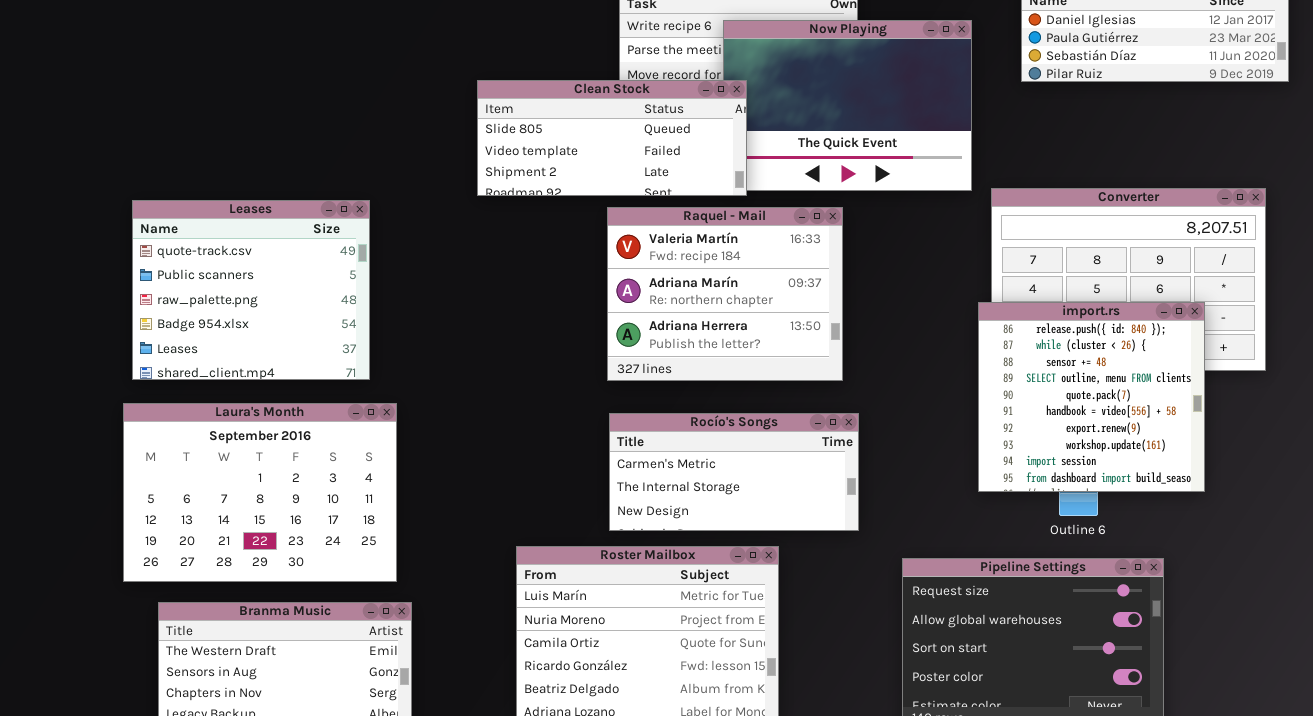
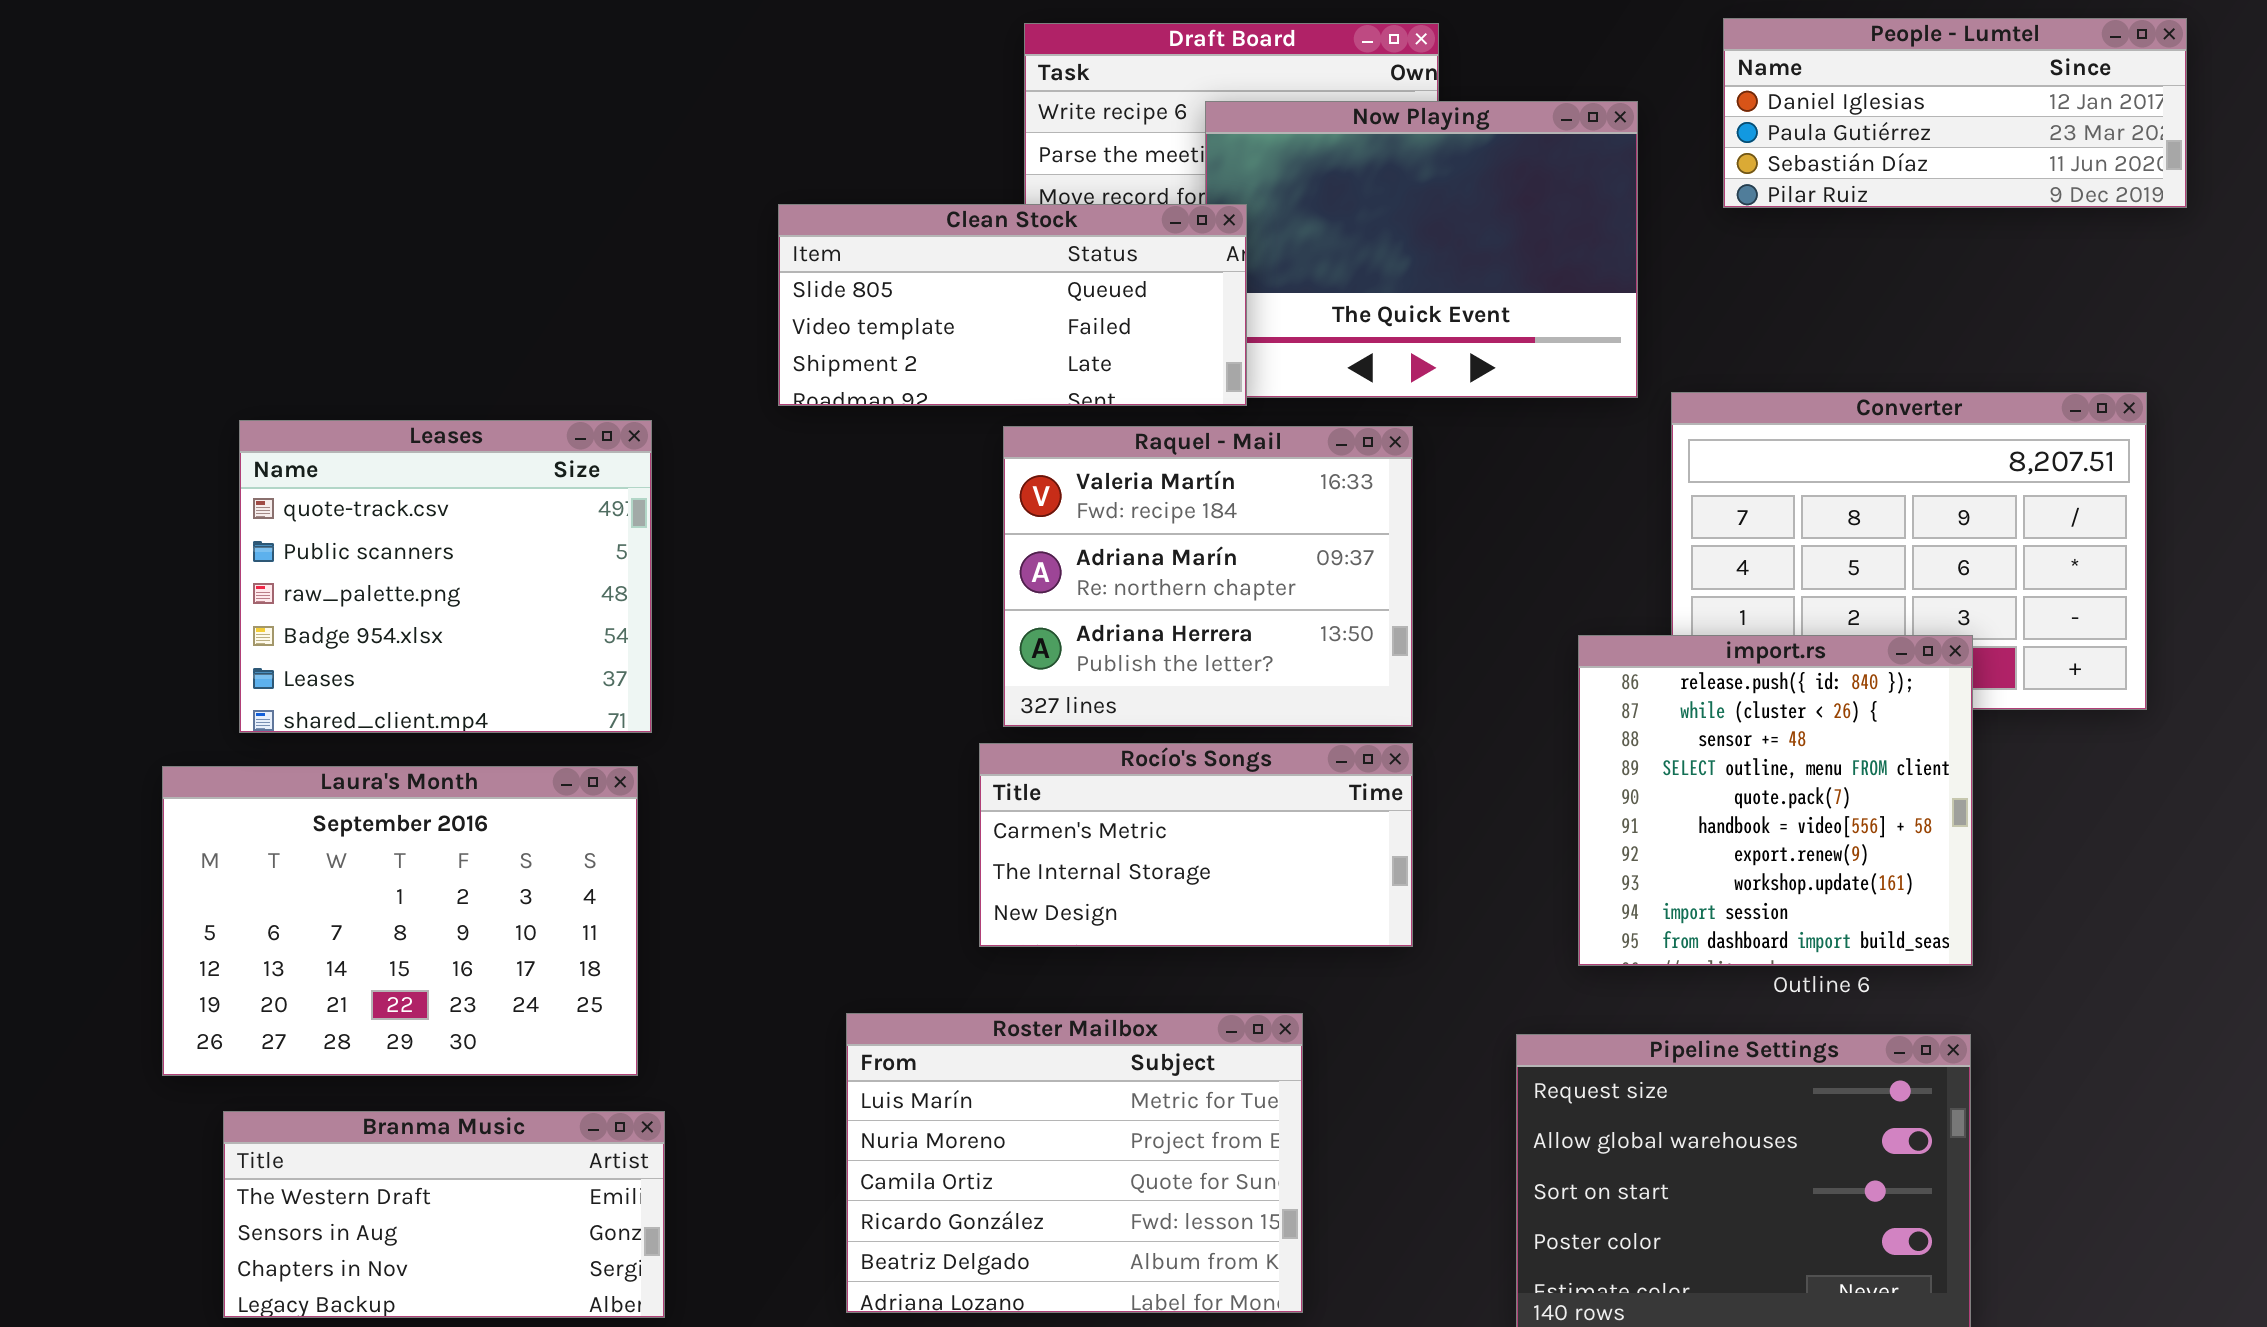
Leases: [132,200,370,380] -> [239,420,652,733], moved
import.rs: [978,302,1205,492] -> [1578,635,1973,966], moved
Rocío's Songs: [609,413,859,531] -> [979,743,1413,947], moved

